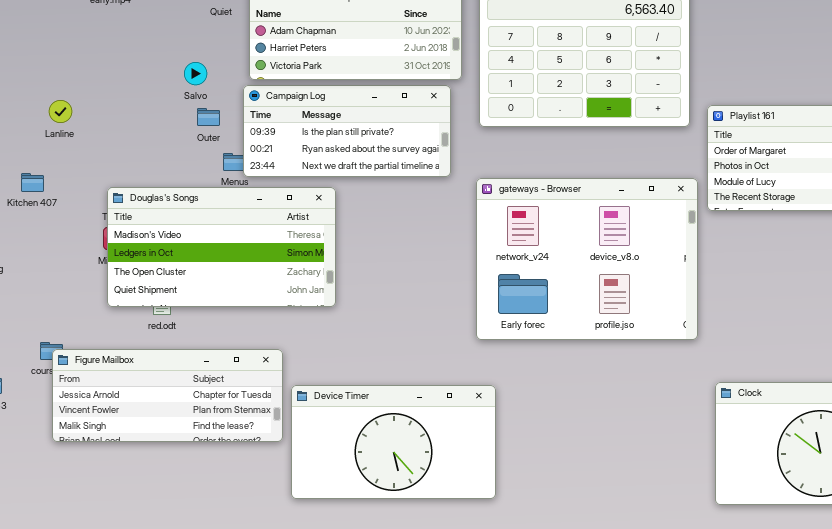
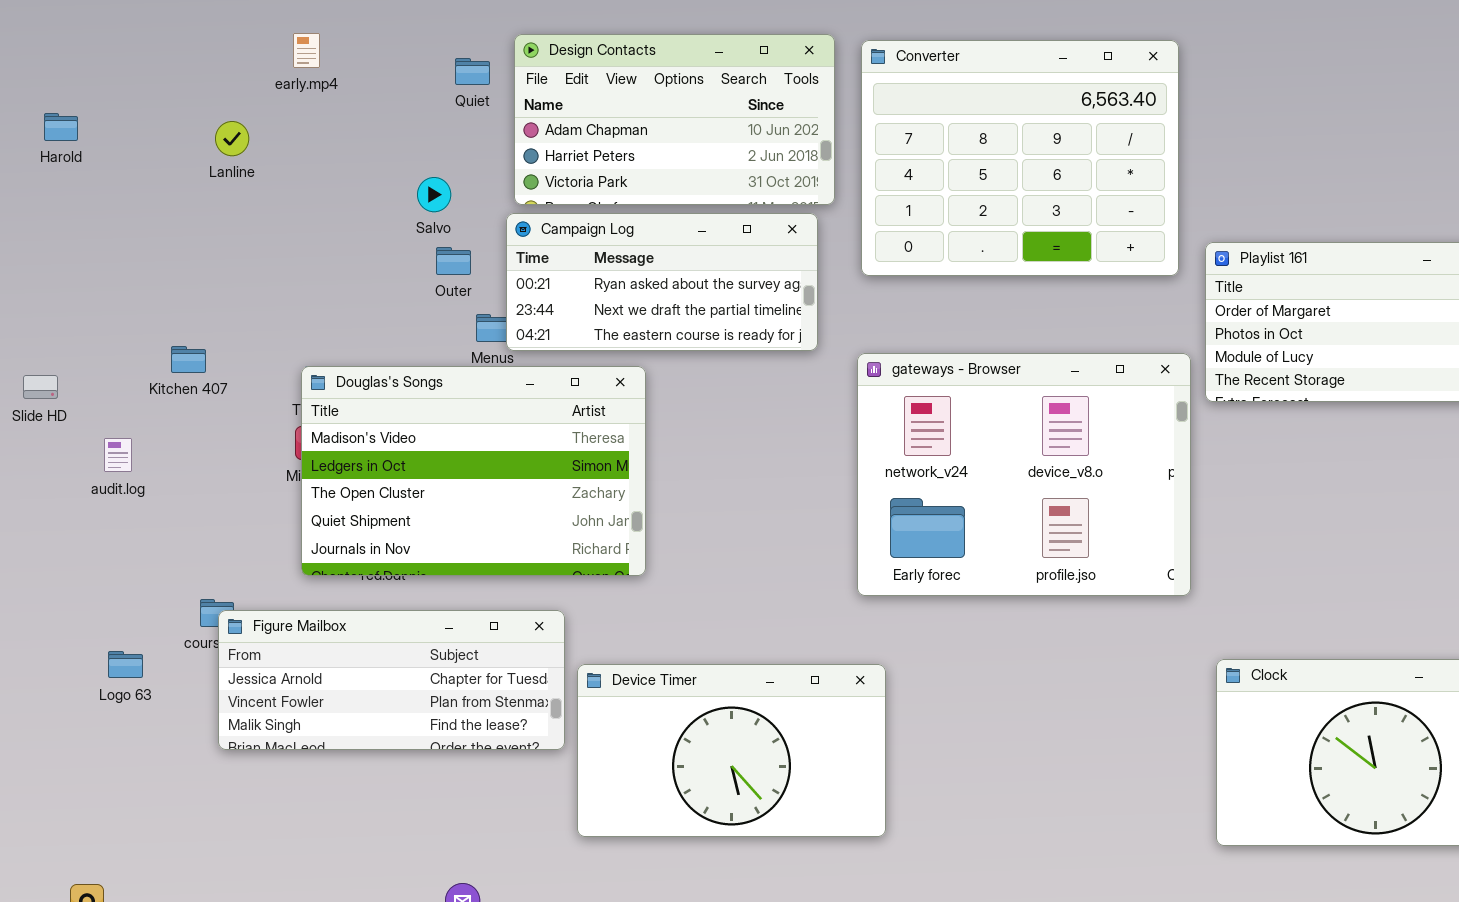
Campaign Log: [243,85,451,177] -> [506,213,818,351], scrolled down 1 row
Lanline: [49,100,72,123] -> [215,121,249,156], moved
Douglas's Songs: [107,187,336,307] -> [301,366,646,576], resized

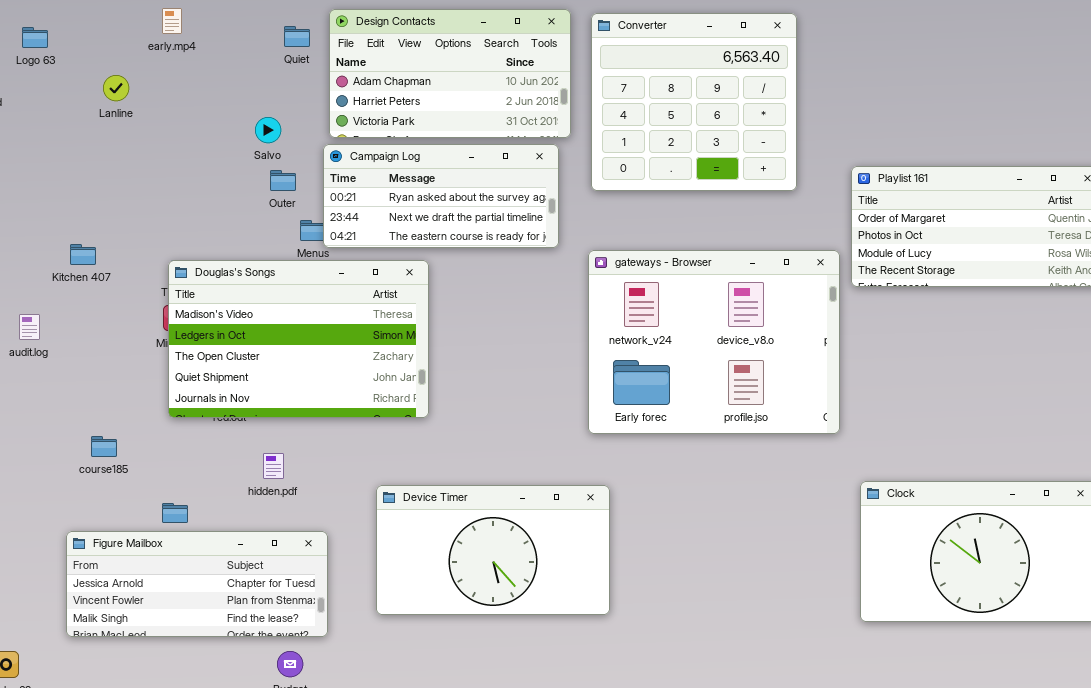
Converter: [861,40,1179,276] -> [591,13,797,191], resized
Figure Mailbox: [218,610,565,750] -> [66,531,328,637], moved
Logo 63: [108,651,143,678] -> [22,27,48,48], moved

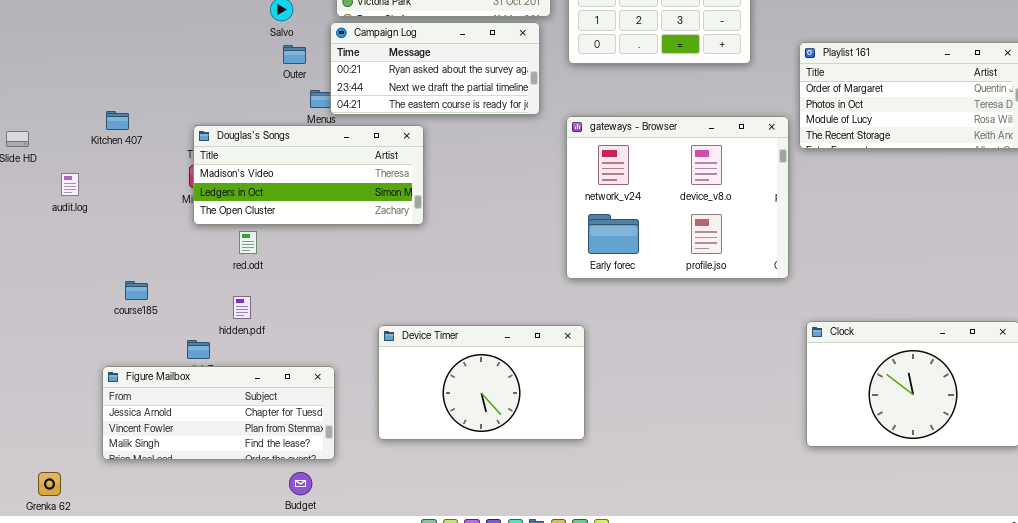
Douglas's Songs: [168,260,429,418] -> [193,125,424,225], resized
hidden.pdf: [263,453,284,479] -> [233,296,251,319], moved

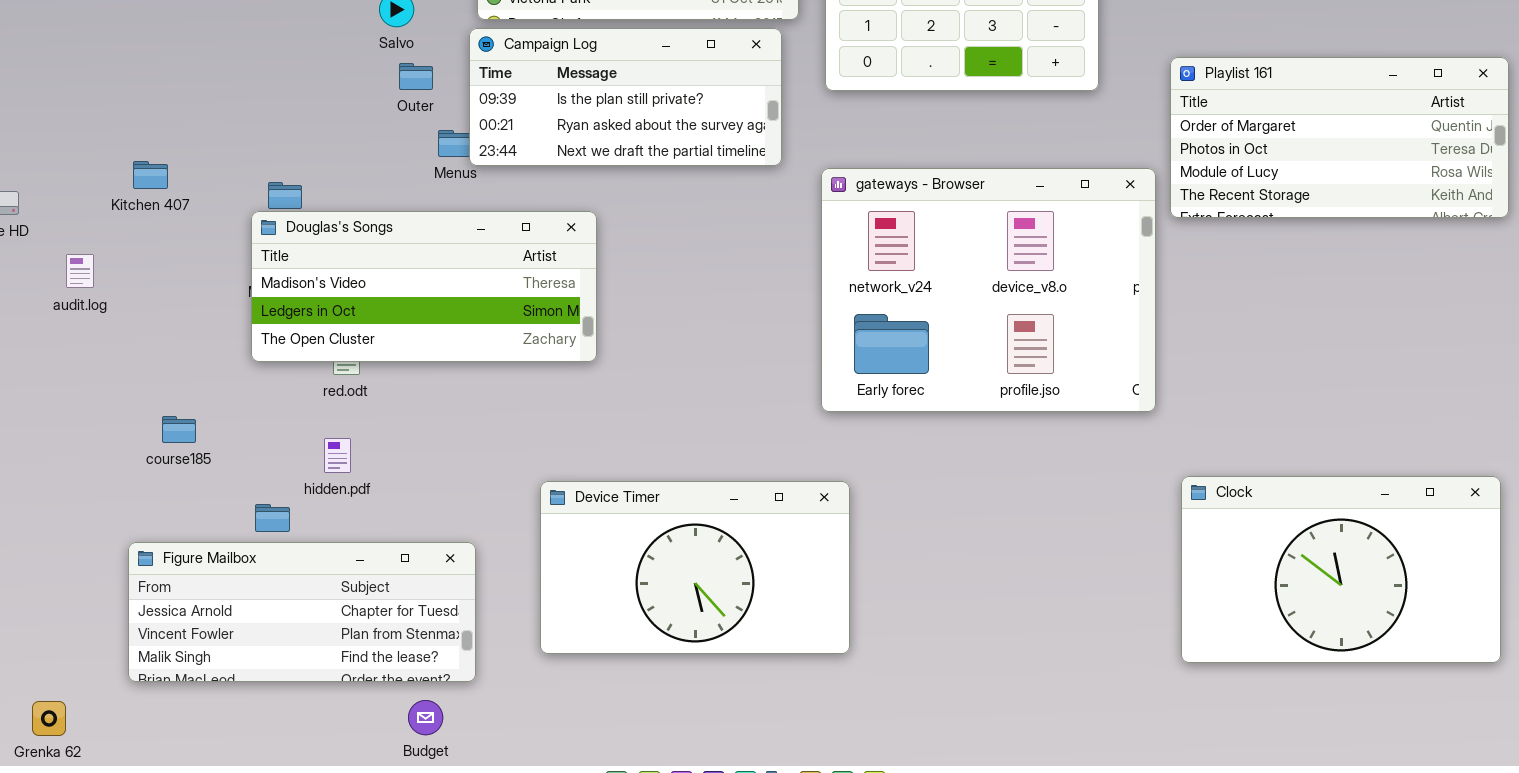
Campaign Log: [330,22,540,115] -> [469,28,782,166], scrolled up 1 row
Douglas's Songs: [193,125,424,225] -> [251,211,597,362], moved

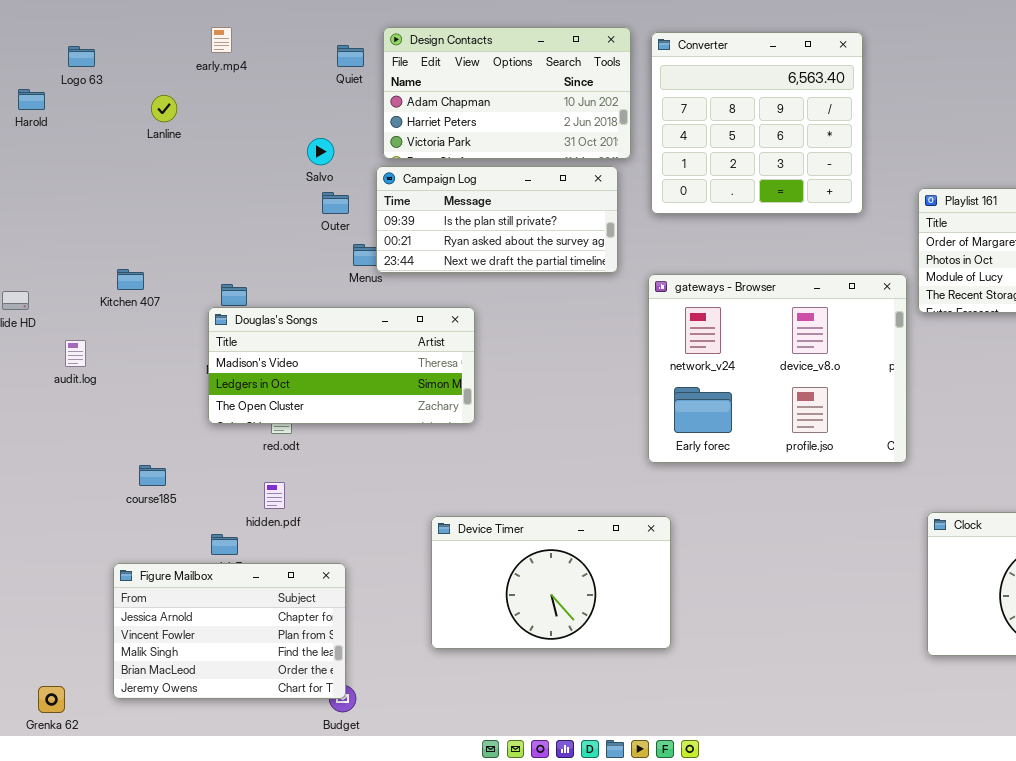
Figure Mailbox: [128,542,476,682] -> [113,563,346,699], resized

